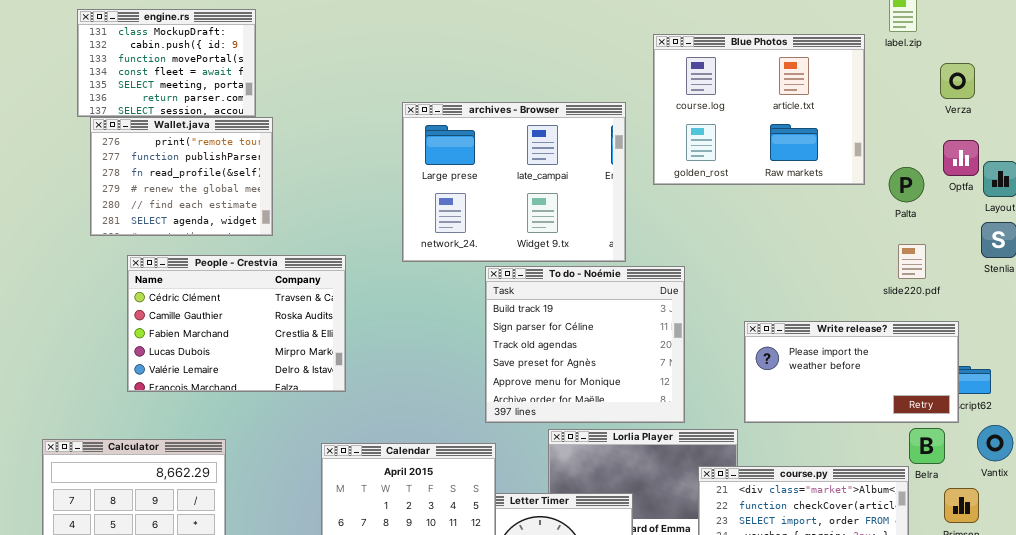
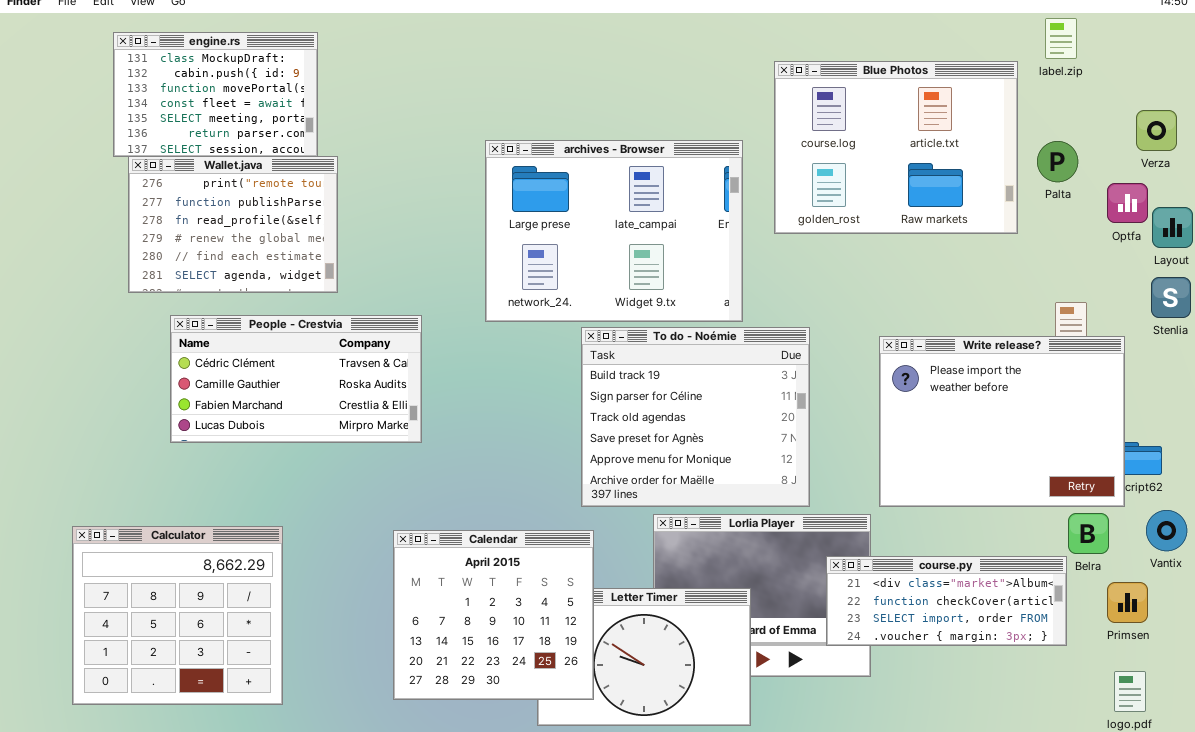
Verza: [940,63,975,99] -> [1136,110,1177,151], moved
Palta: [889,167,924,202] -> [1037,141,1078,182], moved
People - Crestvia: [127,255,346,392] -> [170,315,422,443], resized
Write release?: [744,321,959,423] -> [879,336,1125,507], resized

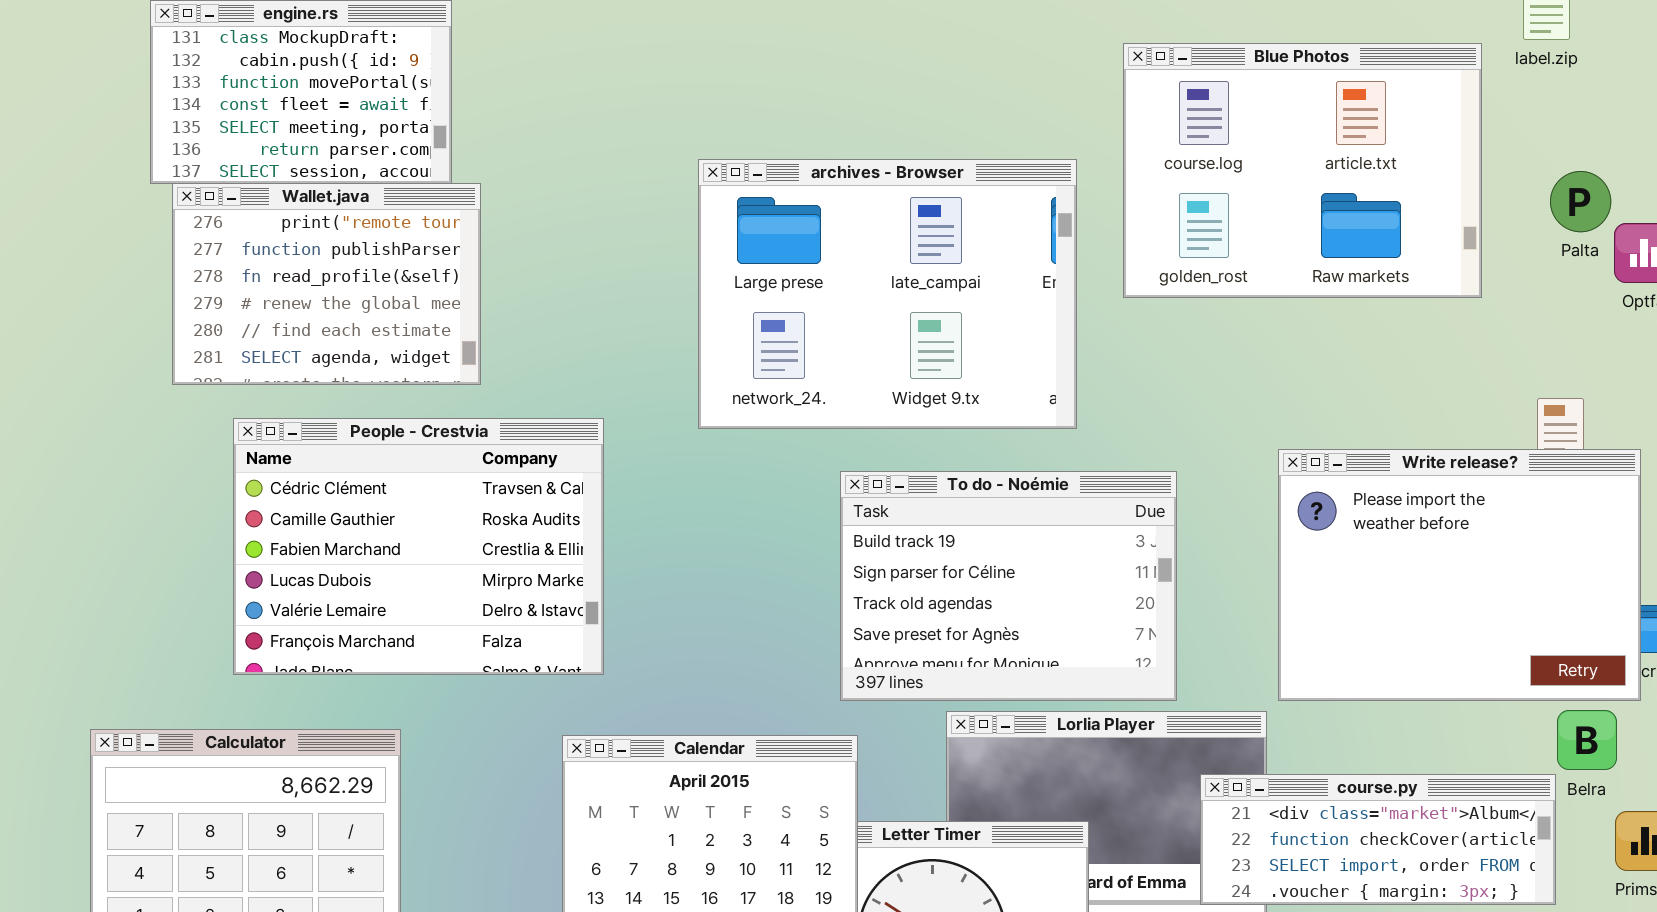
Palta: [1037,141,1078,182] -> [1550,171,1611,232], moved
People - Crestvia: [170,315,422,443] -> [233,418,604,675], resized
To do - Noémie: [581,327,810,507] -> [840,471,1177,701], resized

